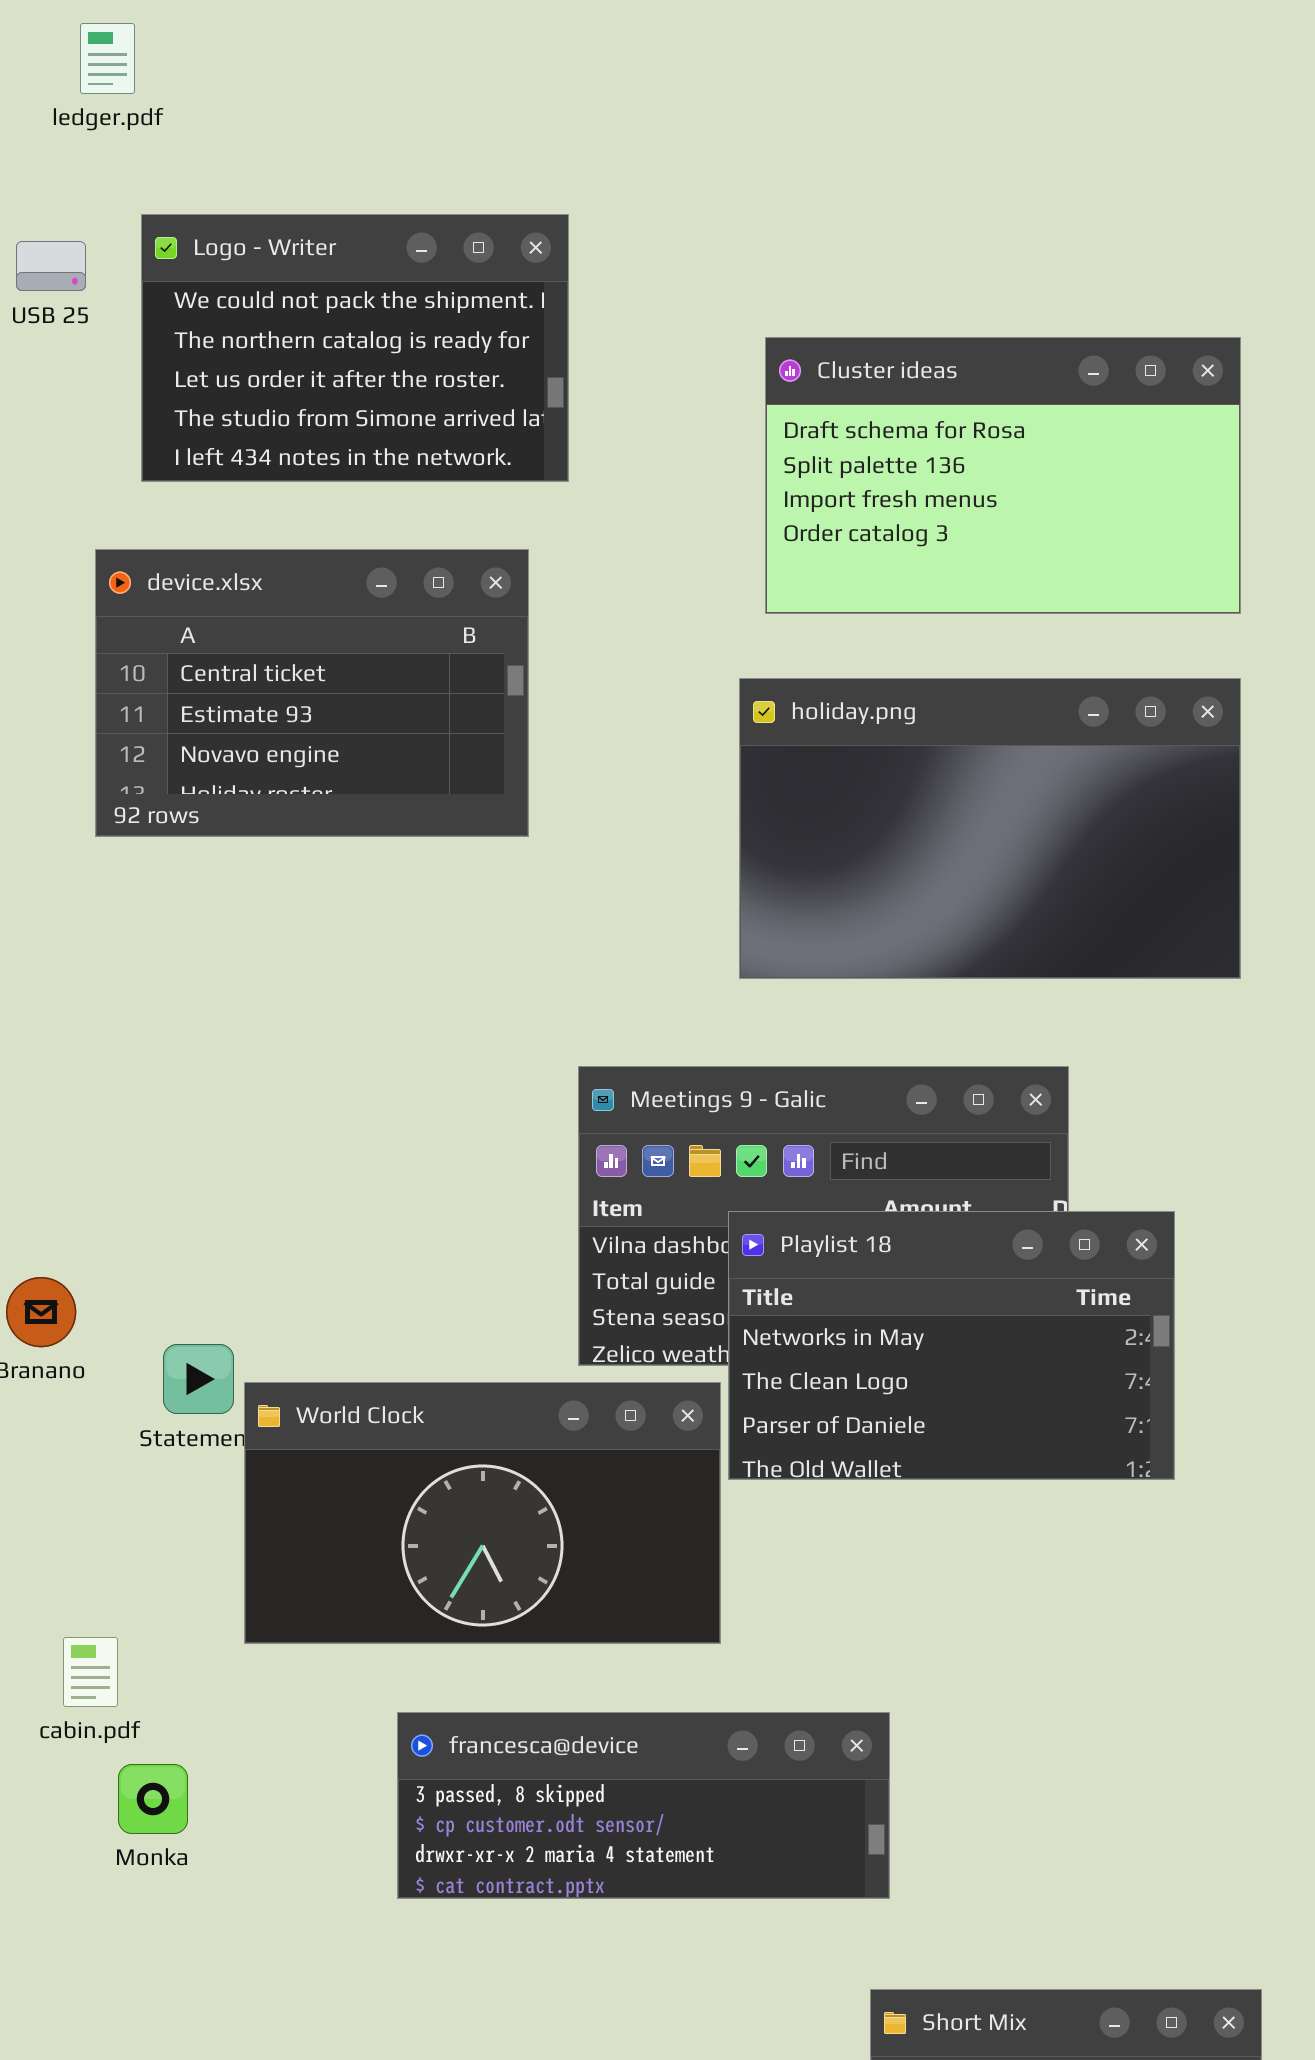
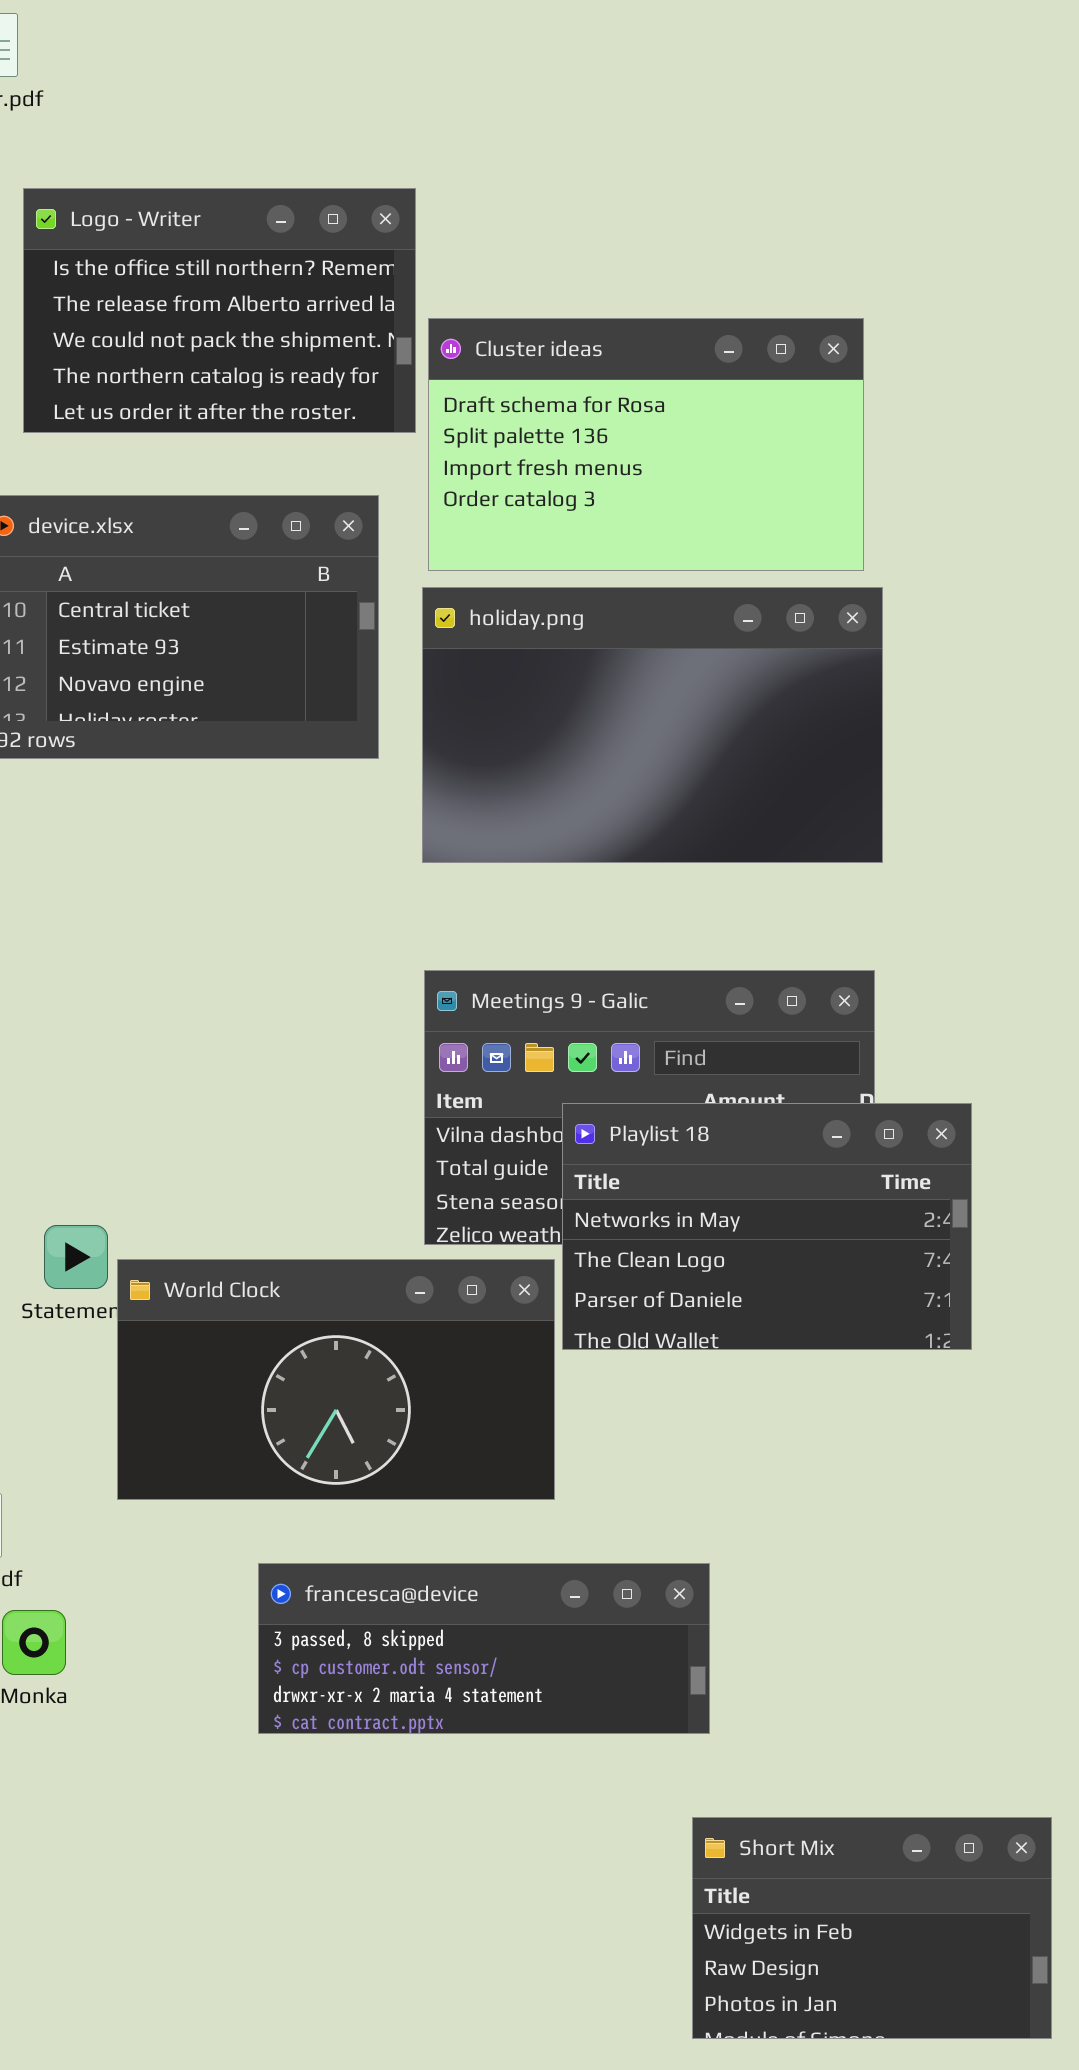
Logo - Writer: [141,214,569,482] -> [23,188,416,433], scrolled up 2 rows
Cluster ideas: [765,337,1241,614] -> [428,318,864,571], moved
holiday.png: [739,678,1241,979] -> [422,587,883,863], moved

